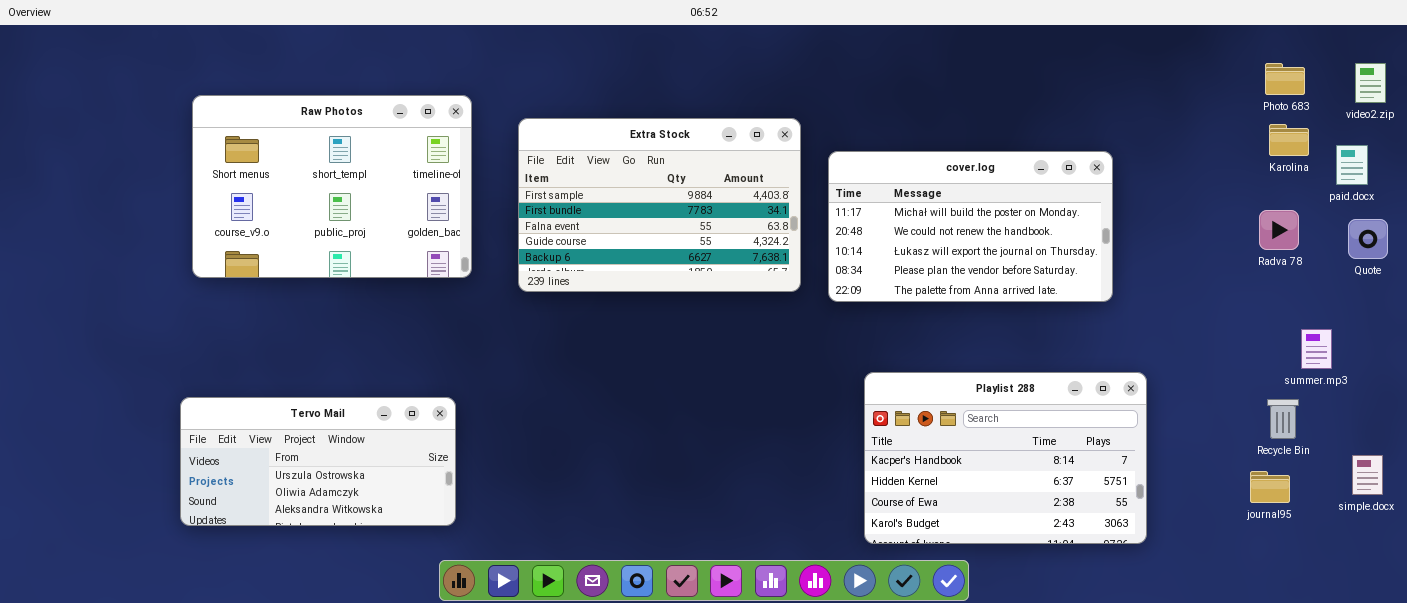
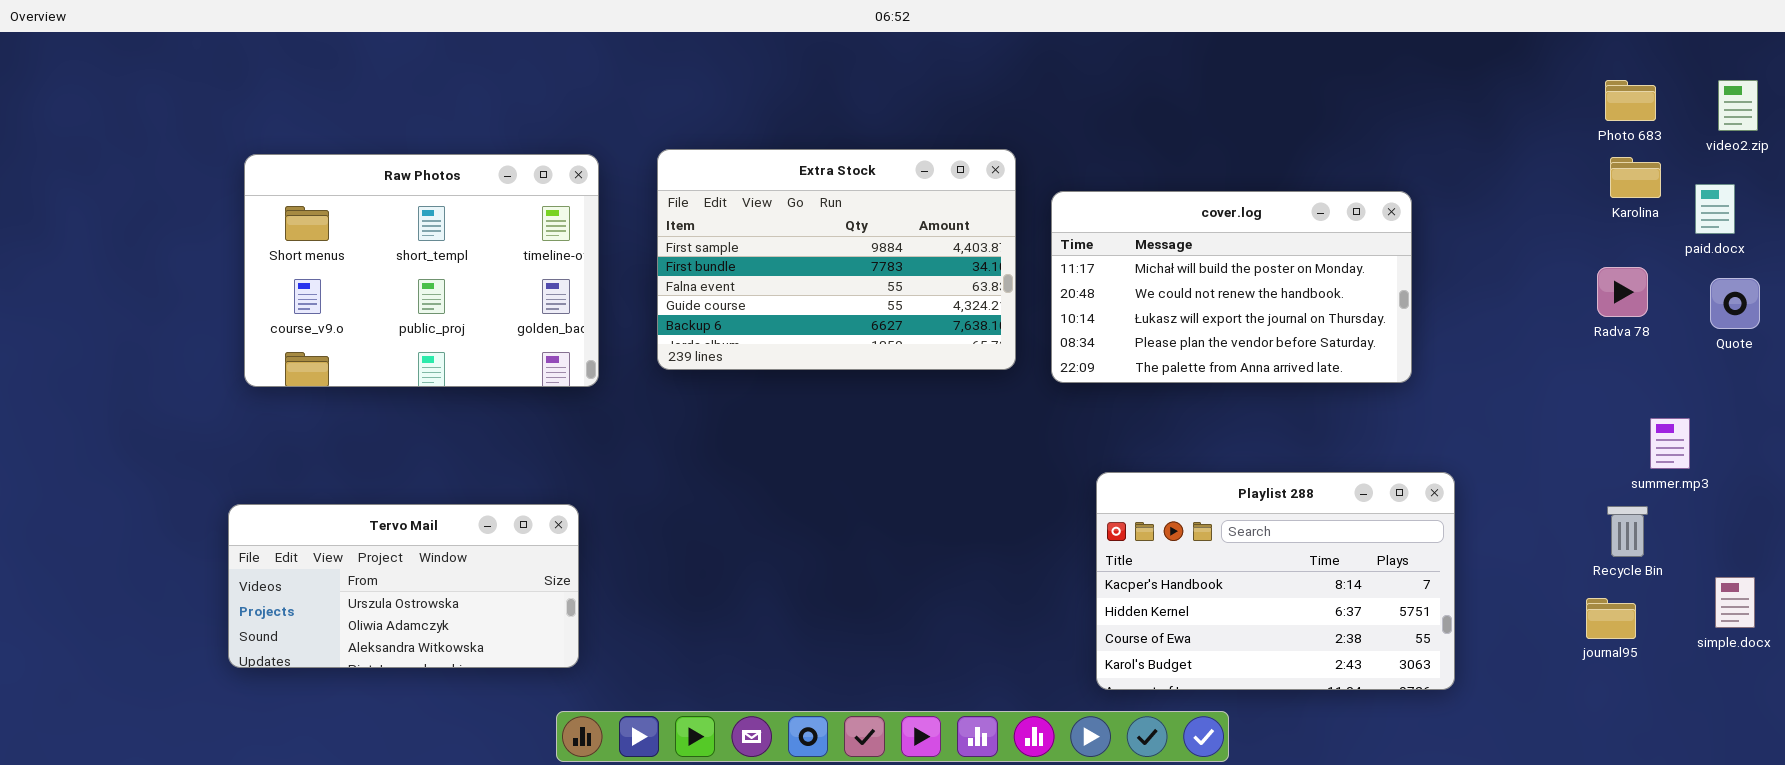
Raw Photos: [192,95,472,278] -> [244,154,599,387], moved

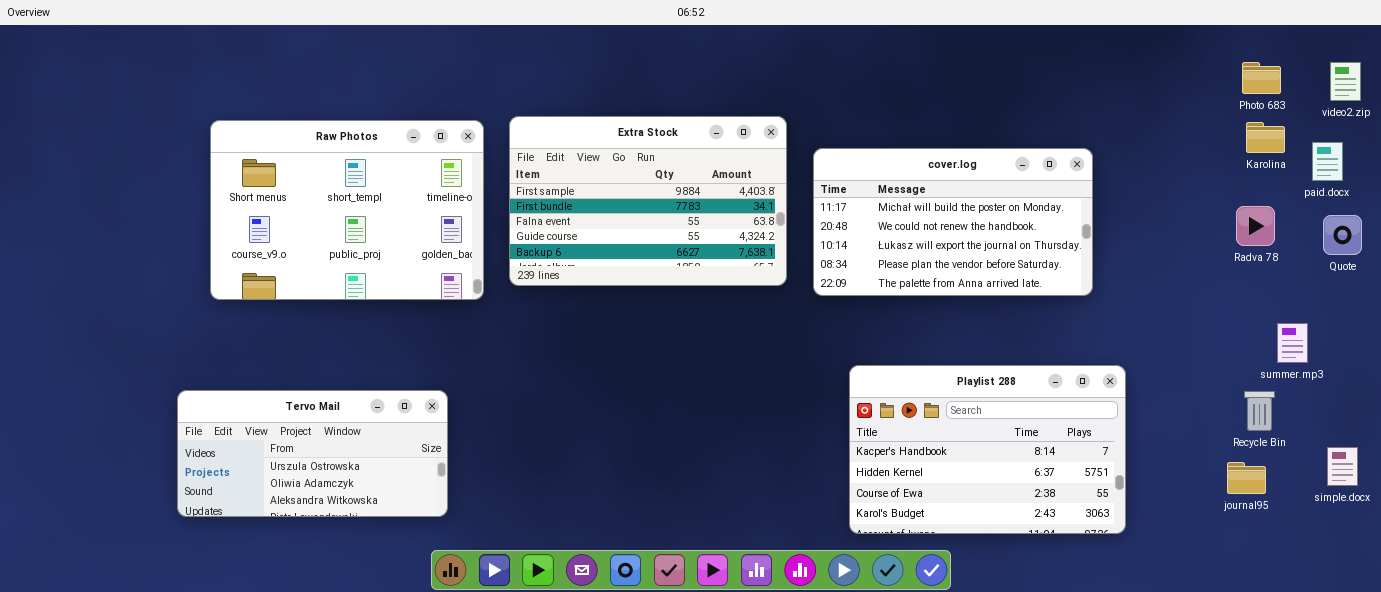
Raw Photos: [244,154,599,387] -> [210,120,484,300], moved

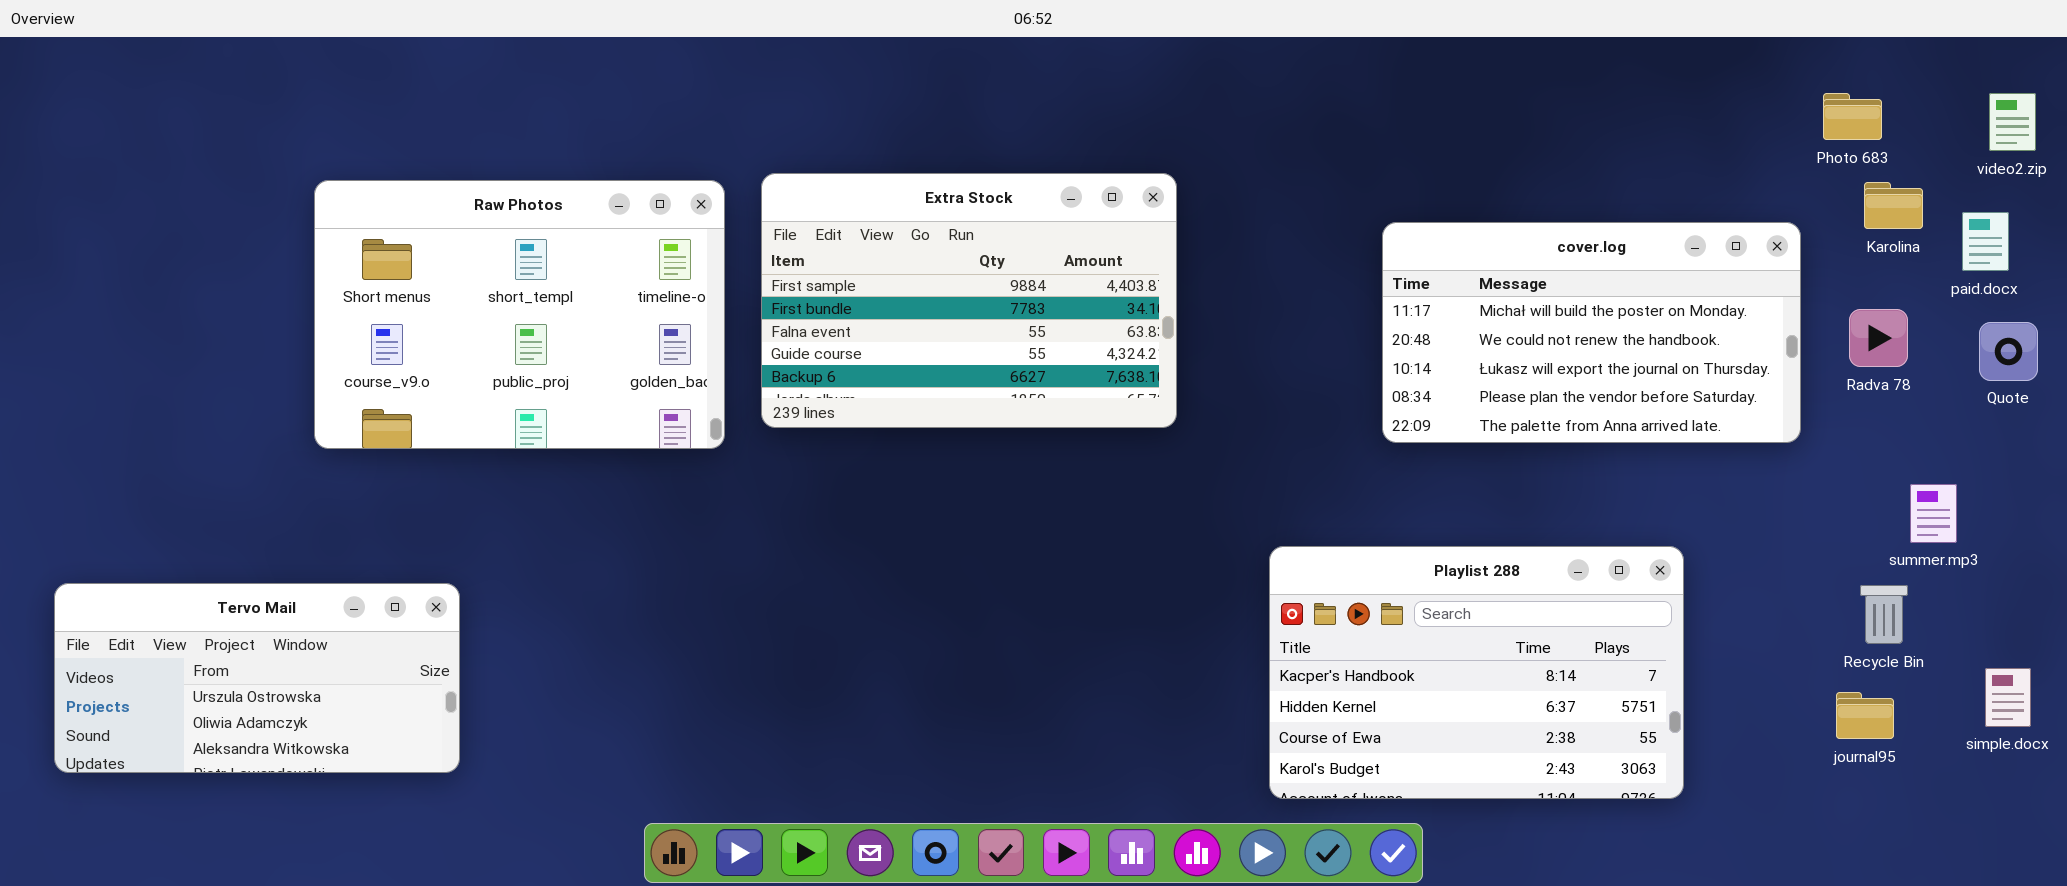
Photo 683: [1242,62,1281,94] -> [1823,93,1882,140], moved
cover.log: [813,148,1093,296] -> [1382,222,1801,443], moved
Tervo Mail: [177,390,448,517] -> [54,583,460,773], moved

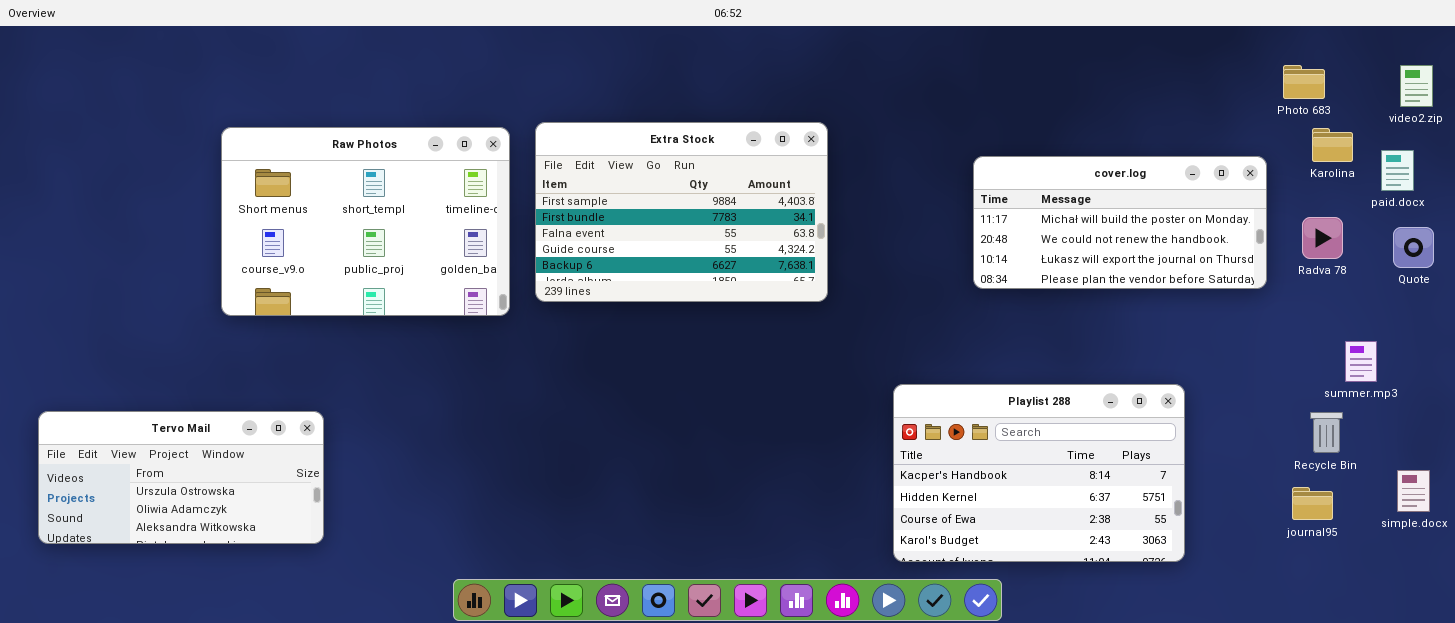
cover.log: [1382,222,1801,443] -> [973,156,1267,289], resized

